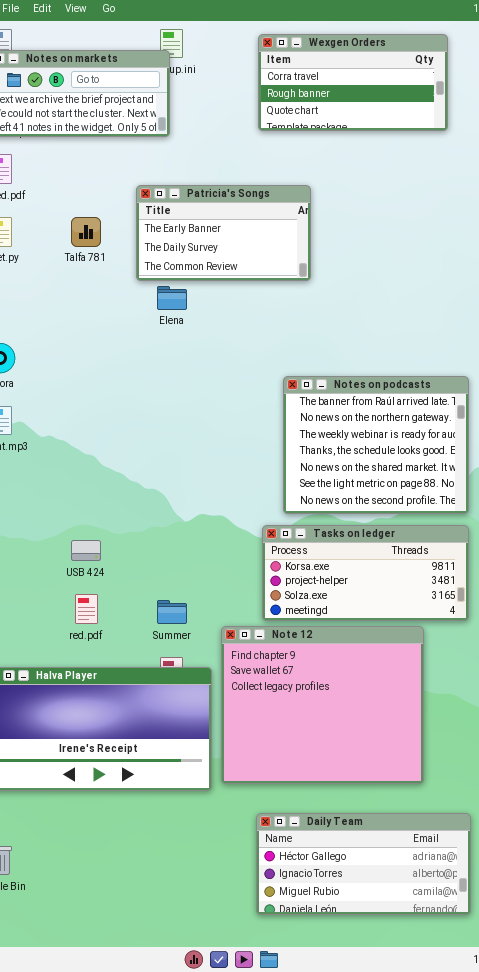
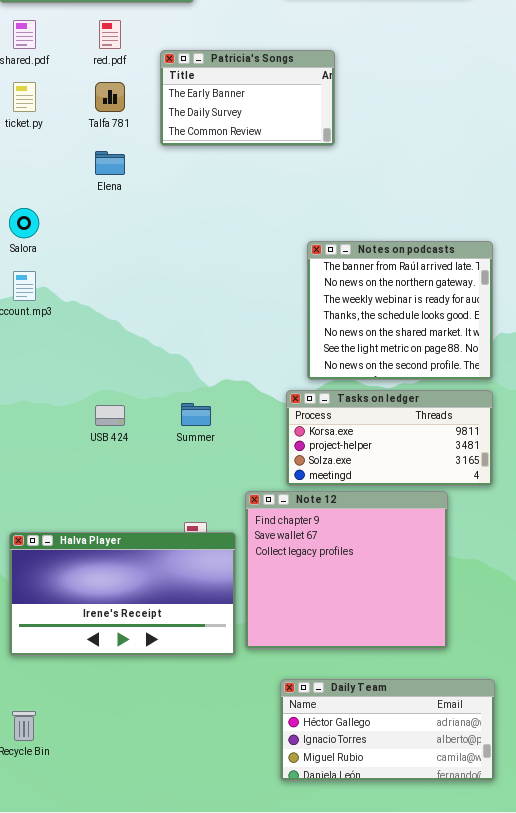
Elena: [157,286,187,310] -> [95,151,125,175], moved
red.pdf: [75,594,98,624] -> [99,20,121,49], moved
Summer: [157,600,187,624] -> [181,403,211,426], moved

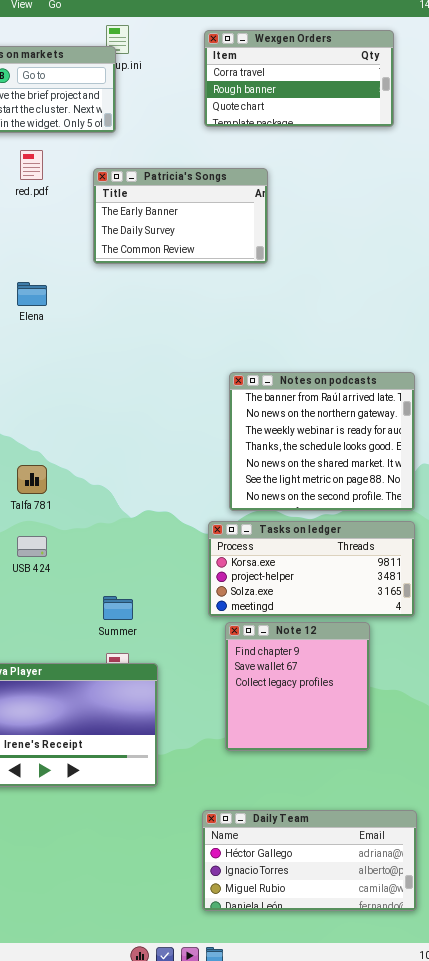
Patricia's Songs: [160,50,335,146] -> [93,168,268,264], moved
Talfa 781: [95,82,125,112] -> [17,465,47,494], moved
Summer: [181,403,211,426] -> [103,596,133,620], moved
Note 12: [245,491,448,649] -> [225,622,370,751], resized

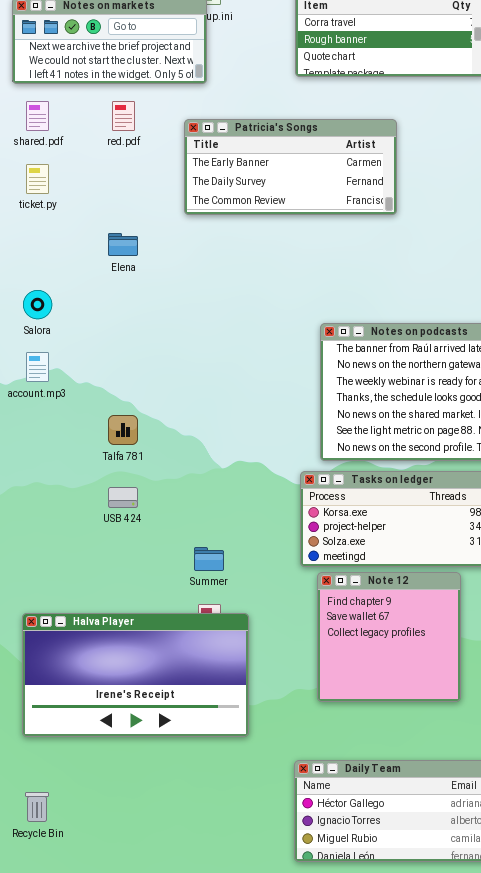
Patricia's Songs: [93,168,268,264] -> [184,119,397,215], resized

